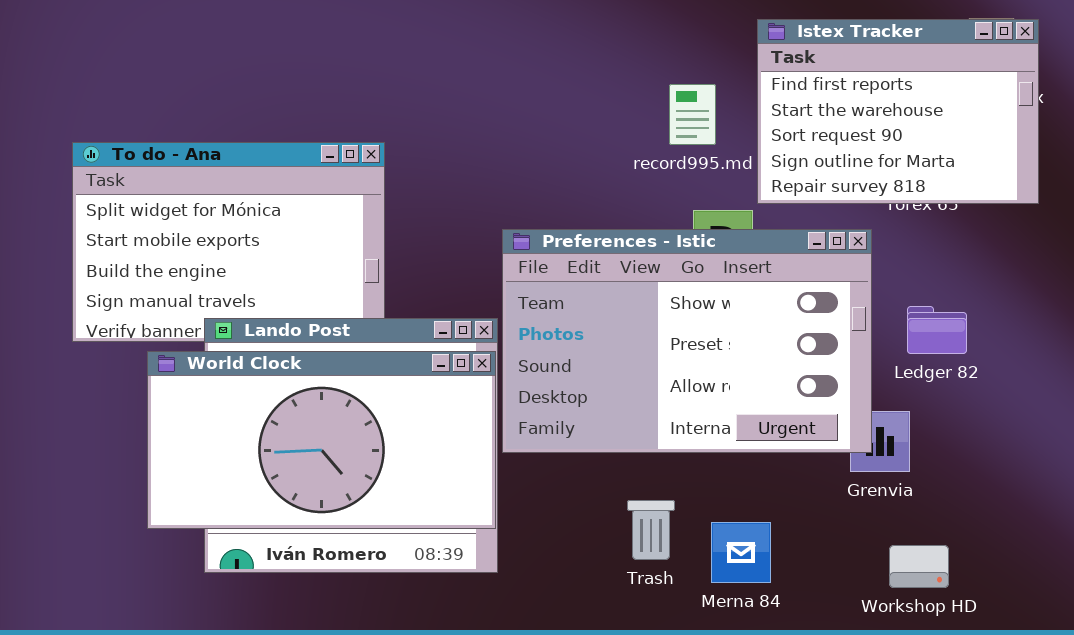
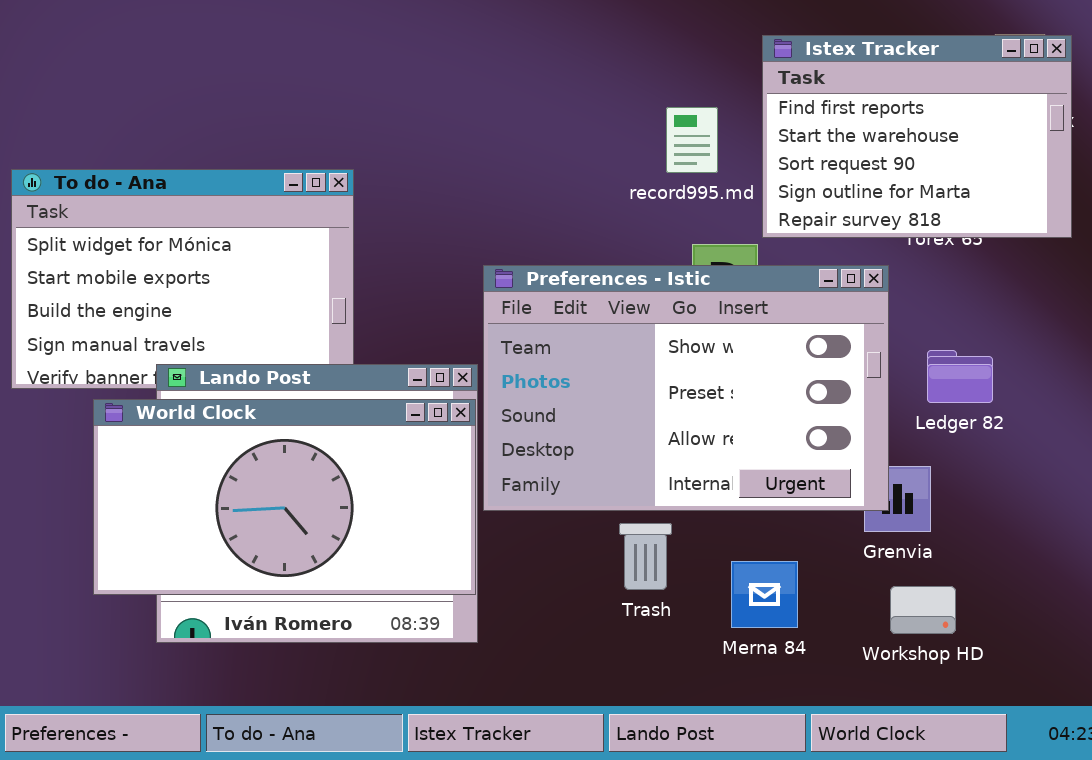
Trash: [627,500,675,560] -> [619,523,672,590], moved
Merna 84: [711,522,771,583] -> [731,561,798,628], moved
Workshop HD: [889,545,949,588] -> [890,586,956,634], moved

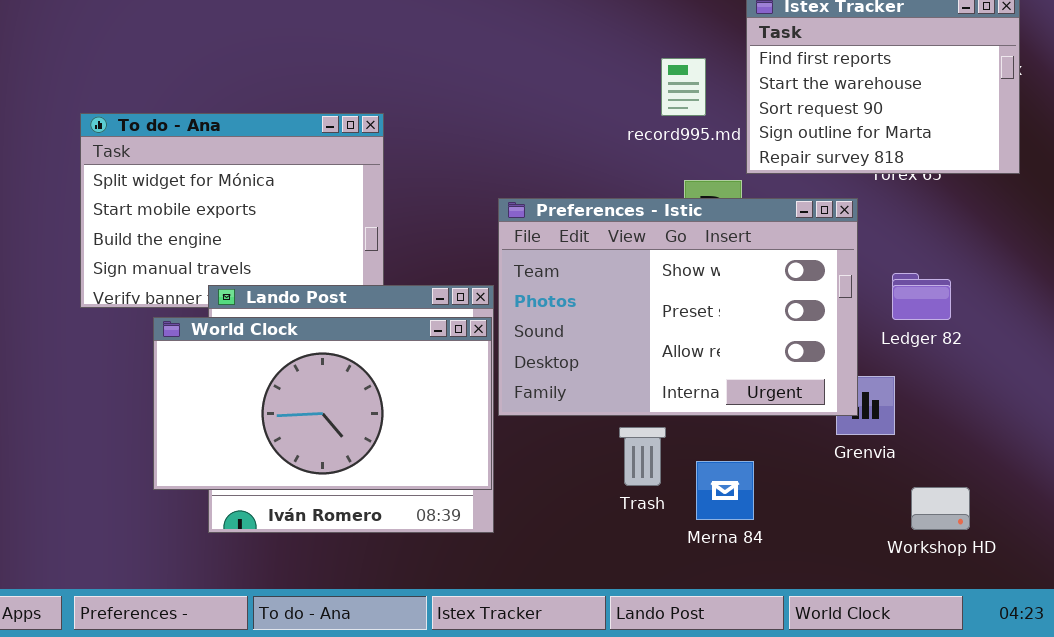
Merna 84: [731,561,798,628] -> [696,461,754,520], moved
Workshop HD: [890,586,956,634] -> [911,487,970,530], moved

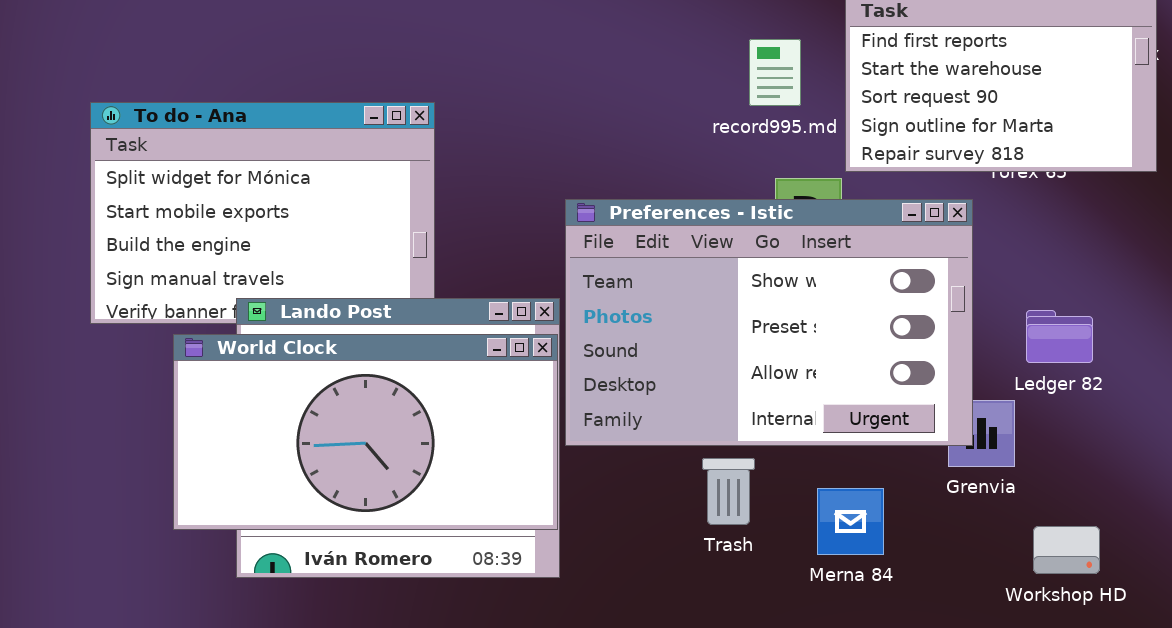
Ledger 82: [892,273,951,320] -> [1026,310,1093,363], moved
Merna 84: [696,461,754,520] -> [817,488,884,555], moved

